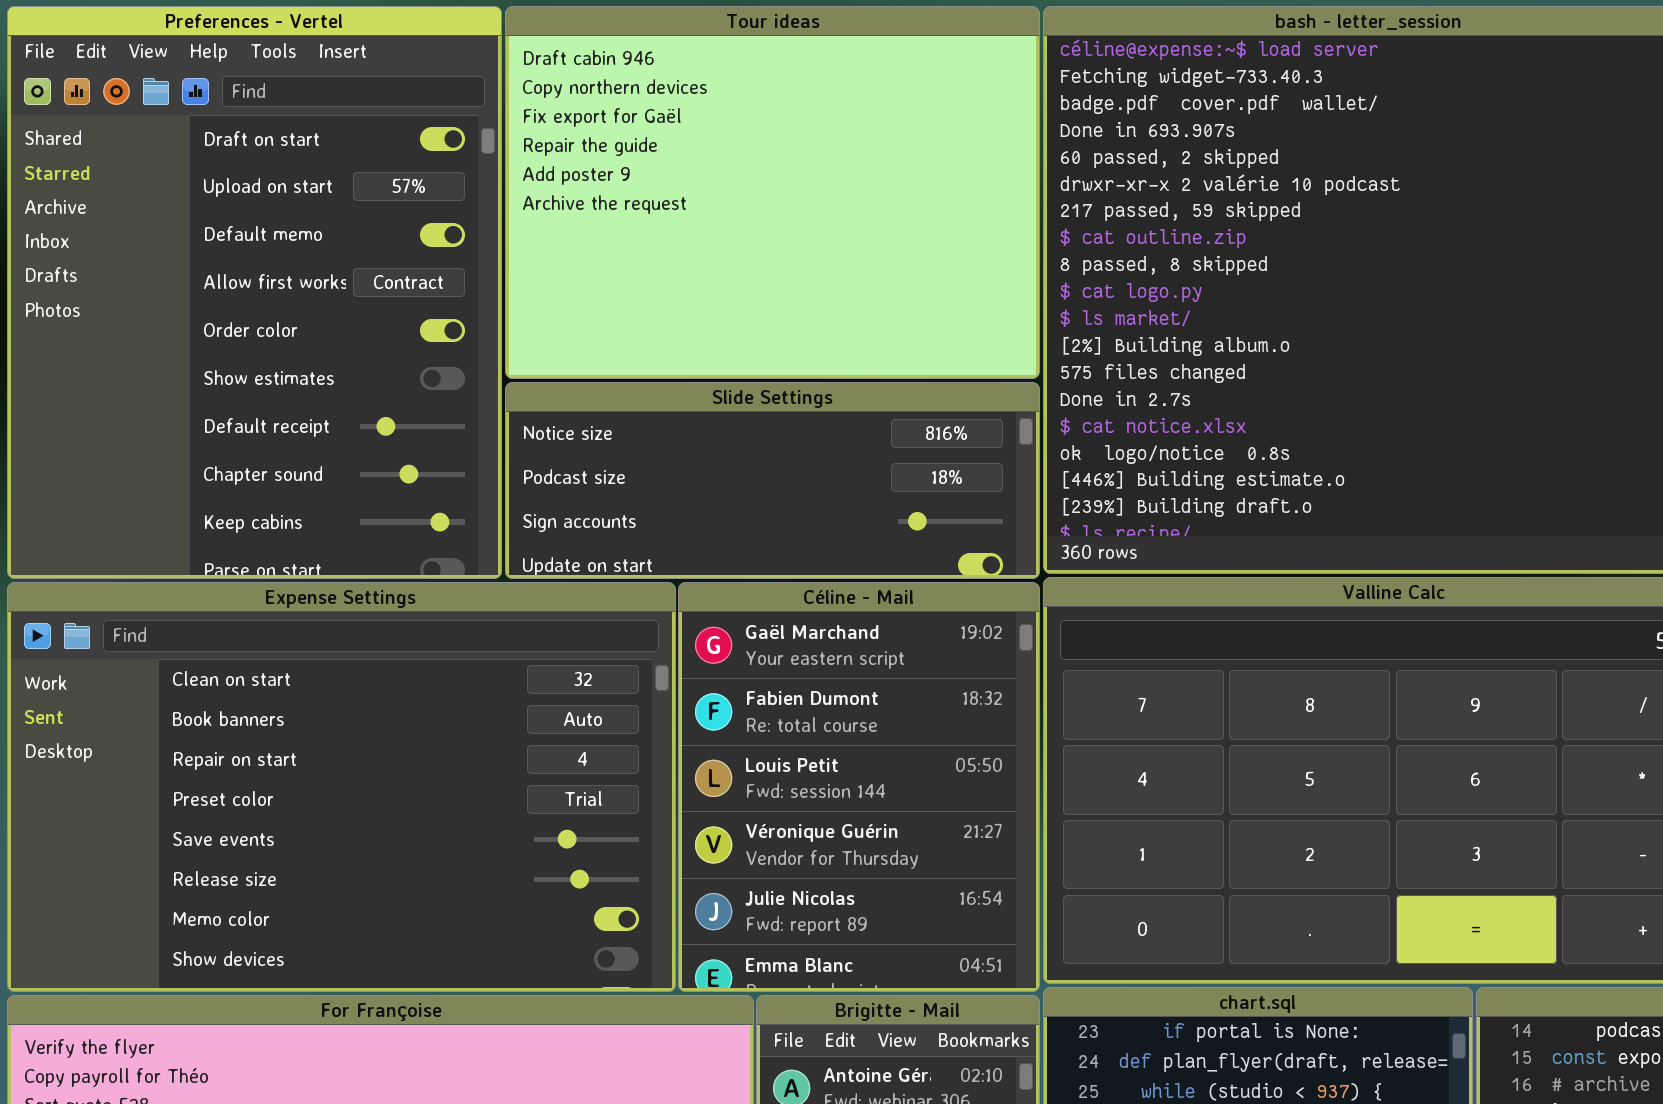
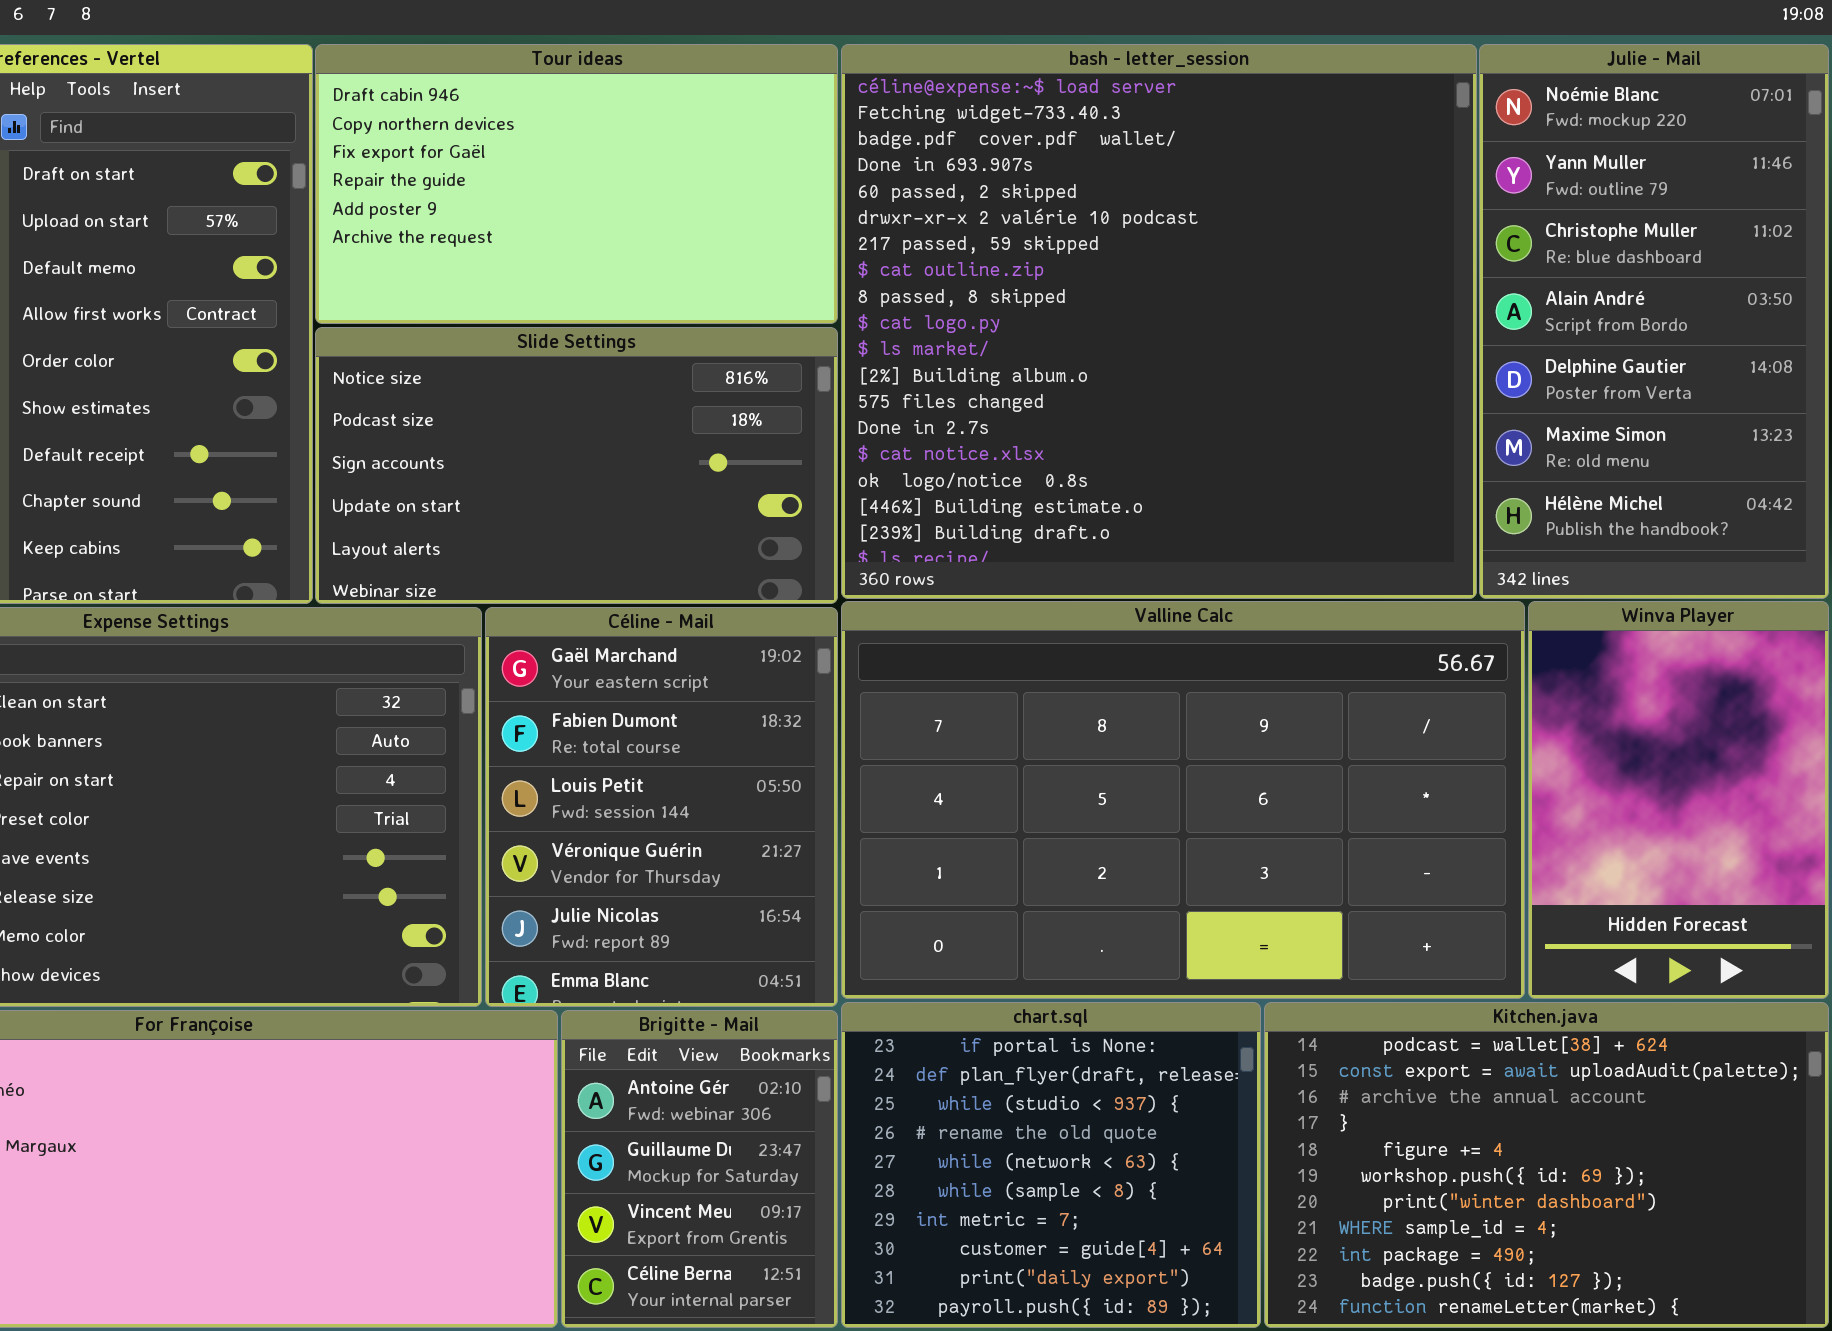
Tour ideas: [505,6,1040,379] -> [315,44,838,324], resized
Slide Settings: [505,382,1040,579] -> [315,327,838,604], resized

